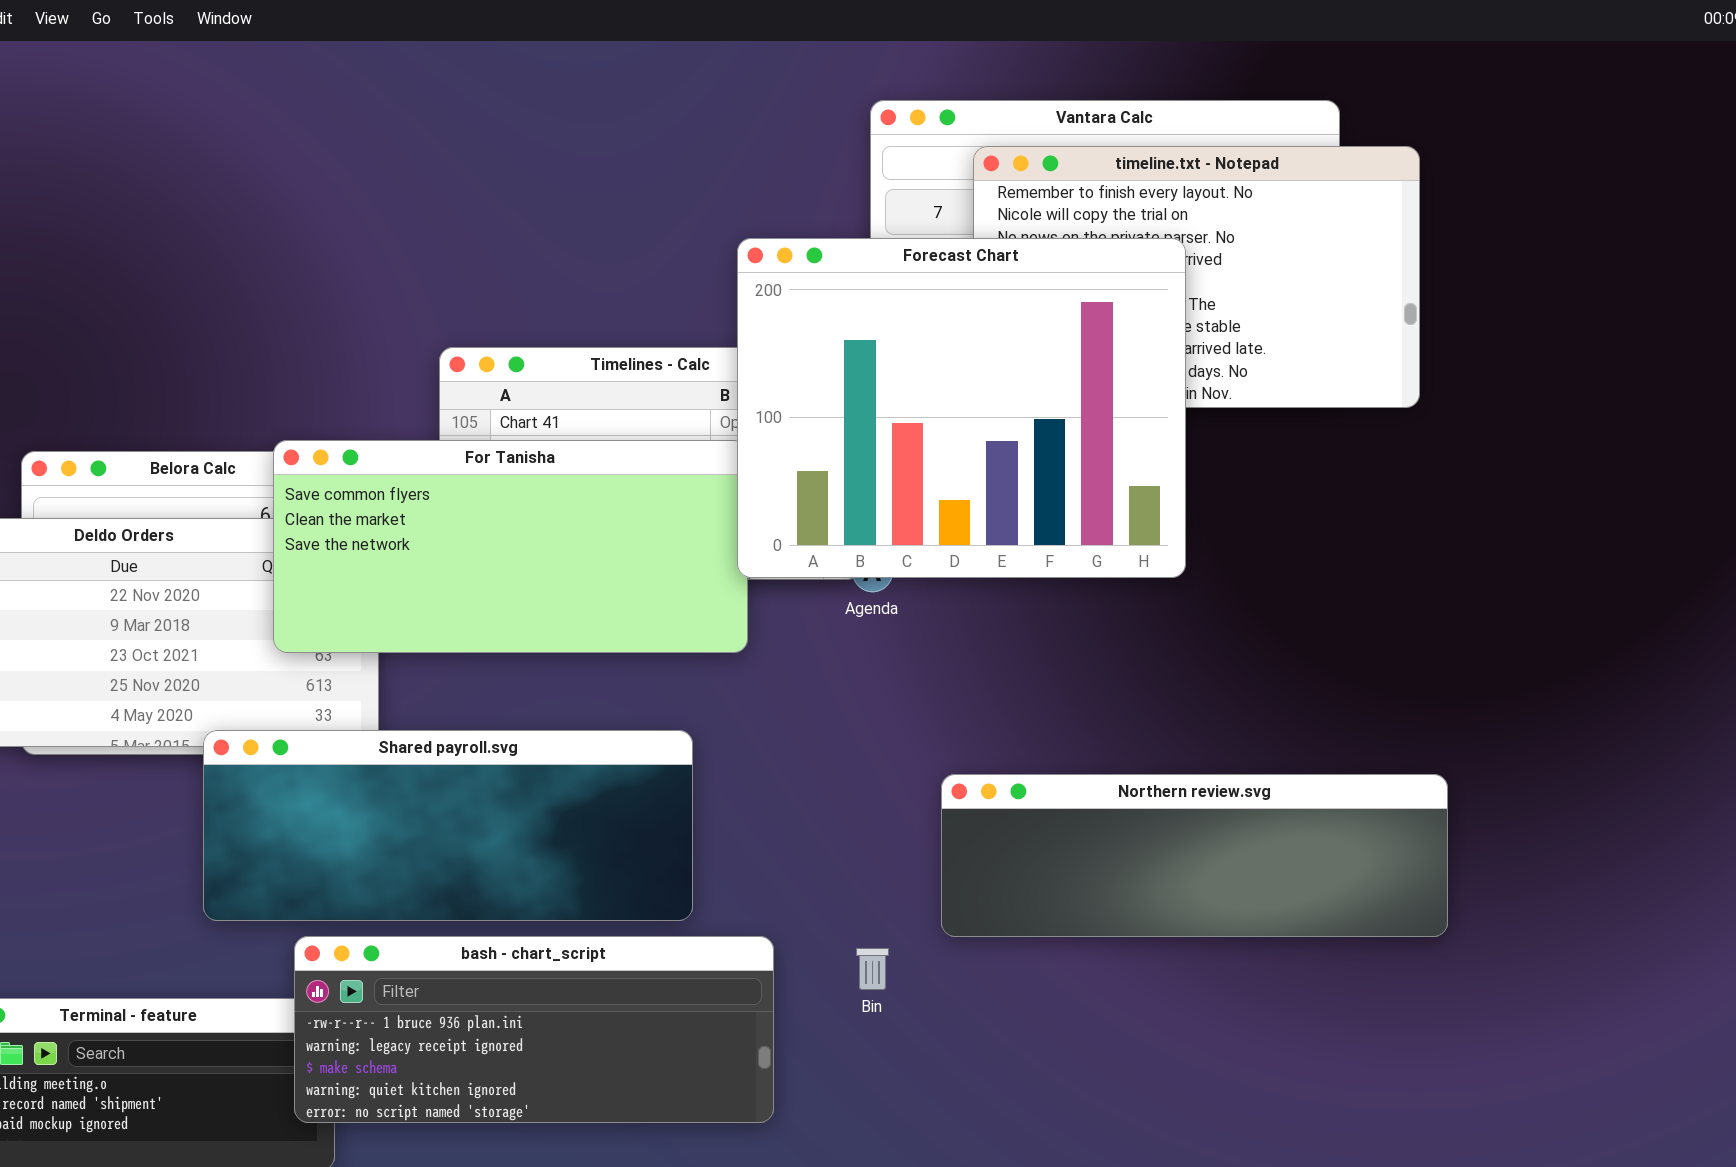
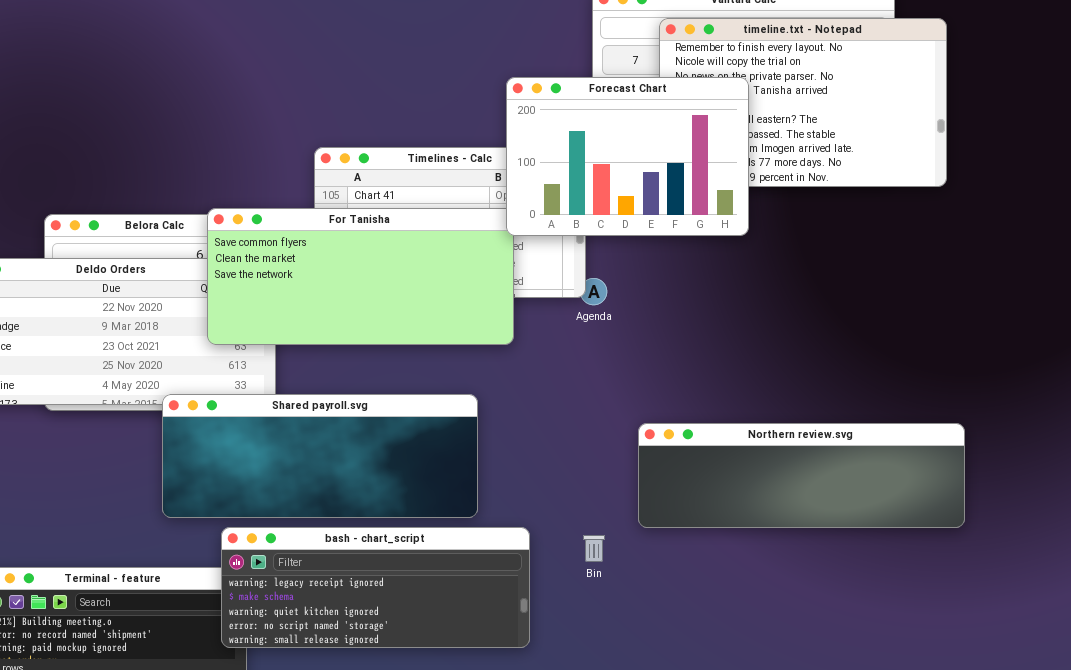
Forecast Chart: [737,238,1186,578] -> [506,77,749,236], resized
bash - chart_script: [294,936,774,1123] -> [221,527,530,648], scrolled down 1 row

